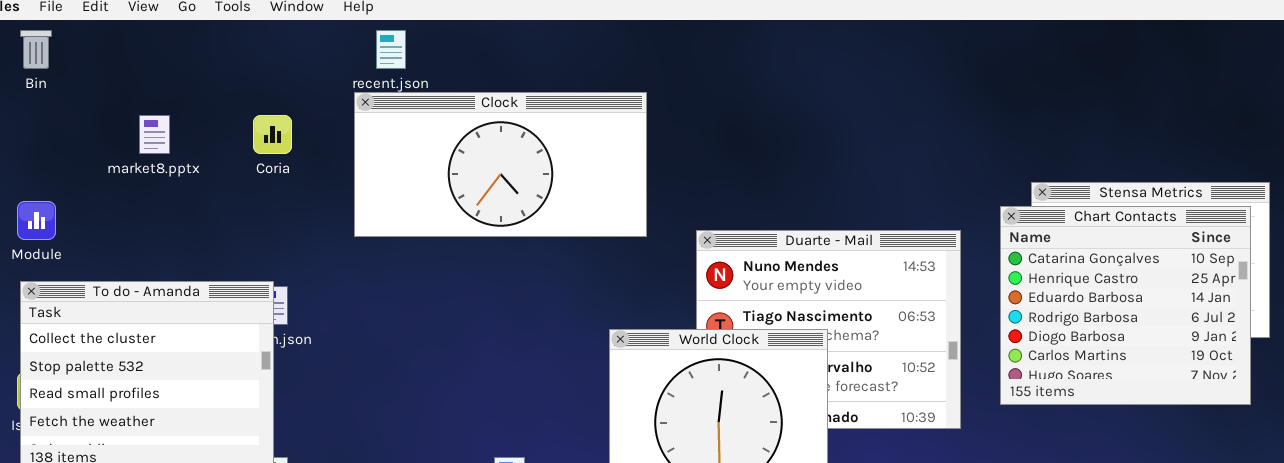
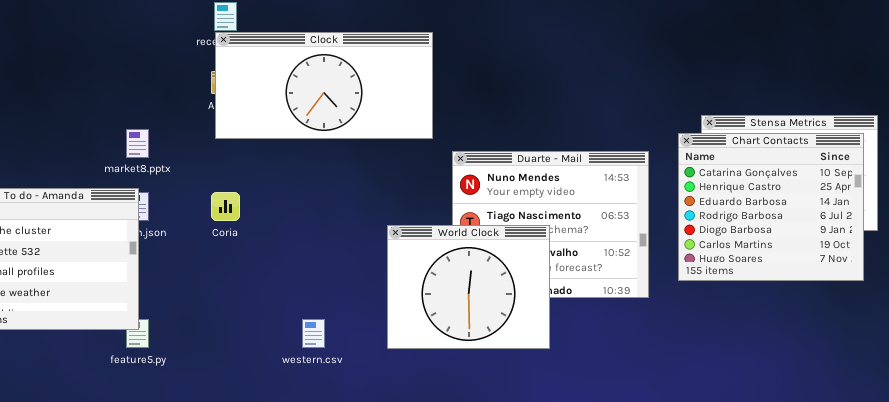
Clock: [354,92,647,237] -> [215,32,433,139], moved
market8.pptx: [139,115,170,154] -> [126,129,149,158], moved
Coria: [253,115,292,154] -> [211,192,240,221], moved

